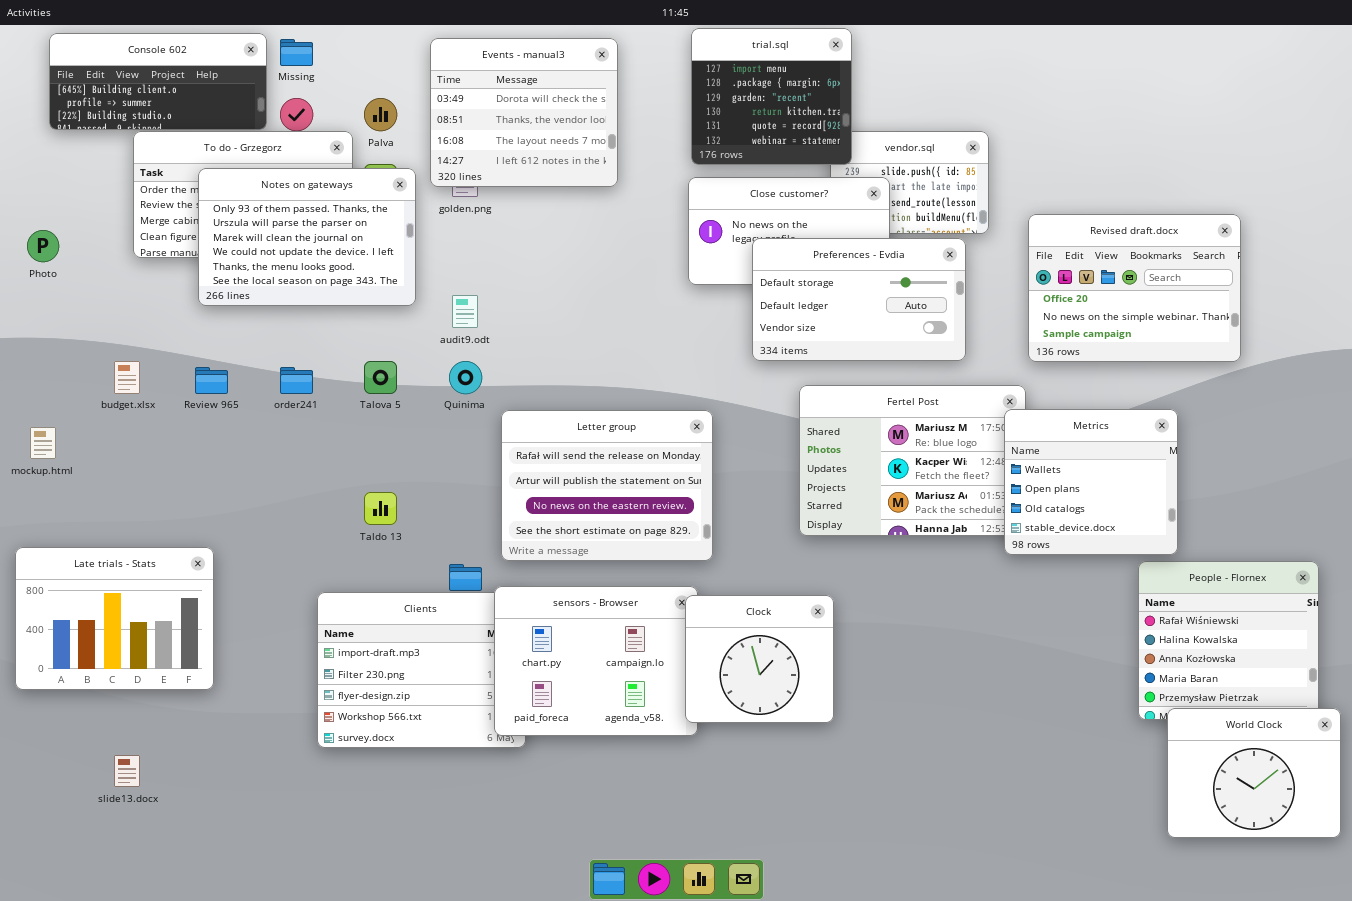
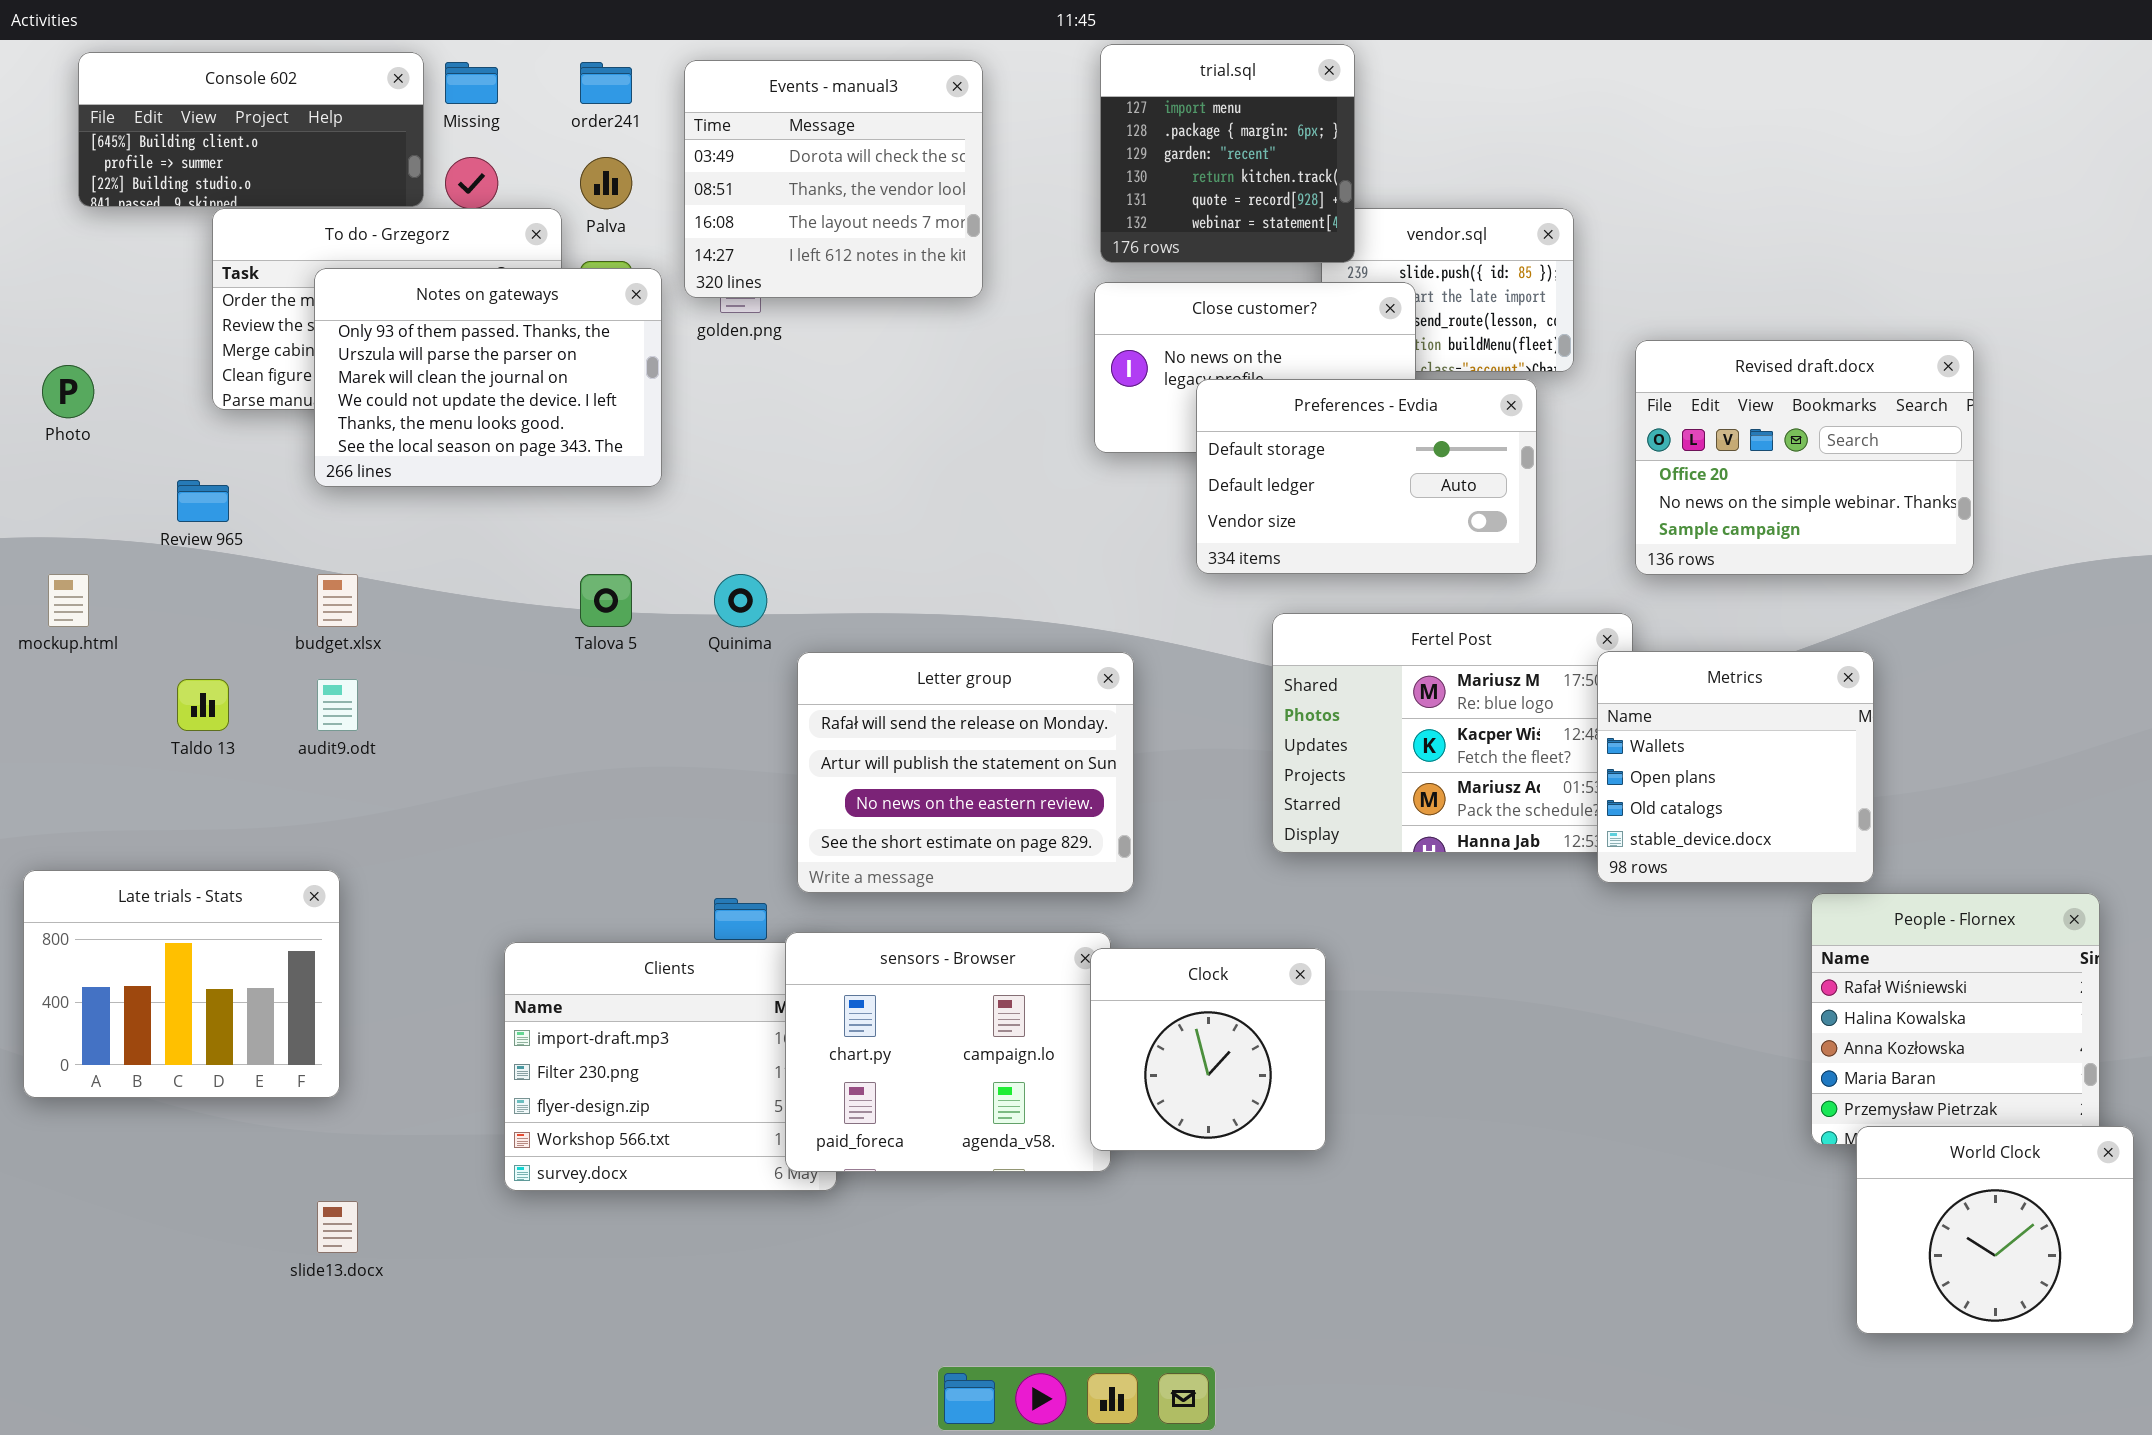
audit9.odt: [452,295,478,328] -> [317,679,358,731], moved
budget.xlsx: [114,361,140,394] -> [317,574,358,627], moved
Review 965: [195,367,228,394] -> [177,480,229,522], moved
order241: [280,367,313,394] -> [580,62,632,104], moved
mockup.html: [30,427,56,459] -> [48,574,89,627], moved
Taldo 13: [364,492,397,525] -> [177,679,229,731], moved
slide13.docx: [114,755,140,787] -> [317,1201,358,1253], moved

